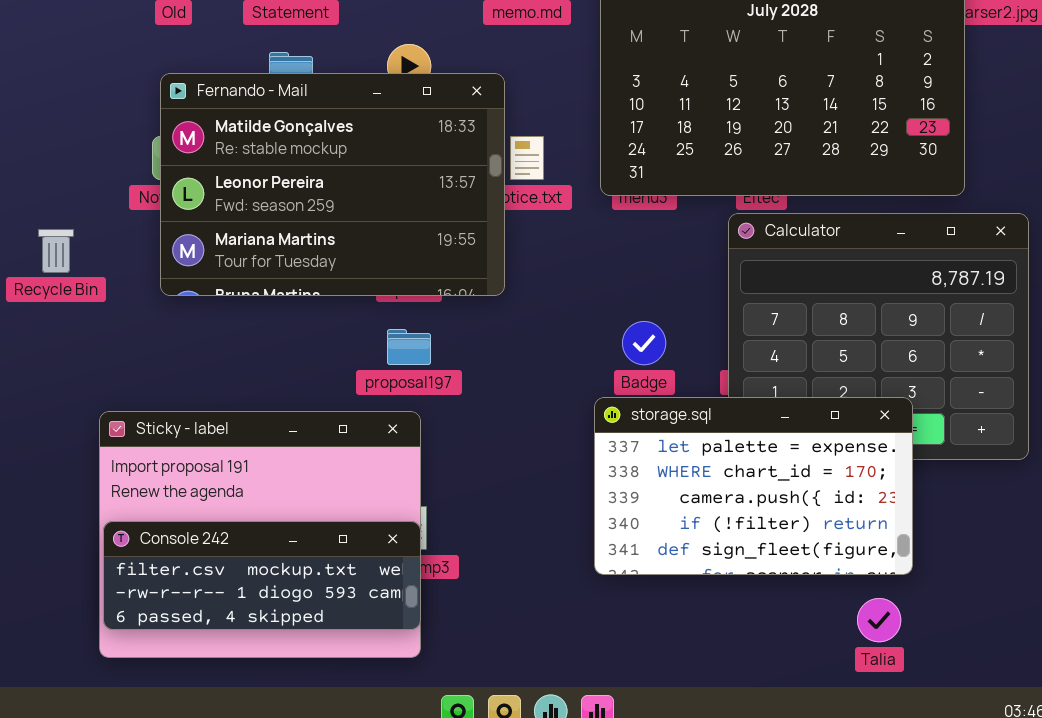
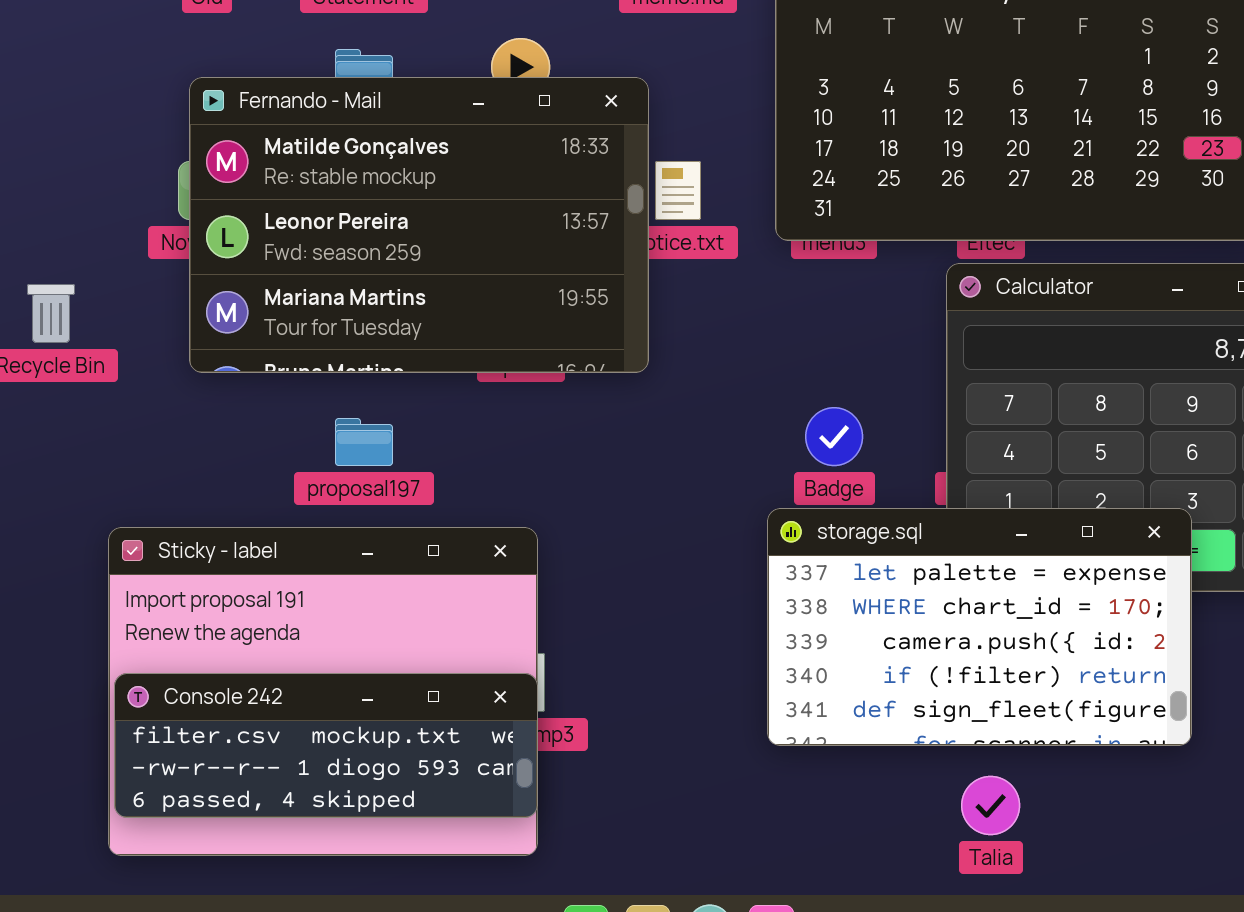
proposal197: [387,329,431,365] -> [335,418,393,466], moved
Talia: [857,598,901,642] -> [961,776,1020,835], moved

